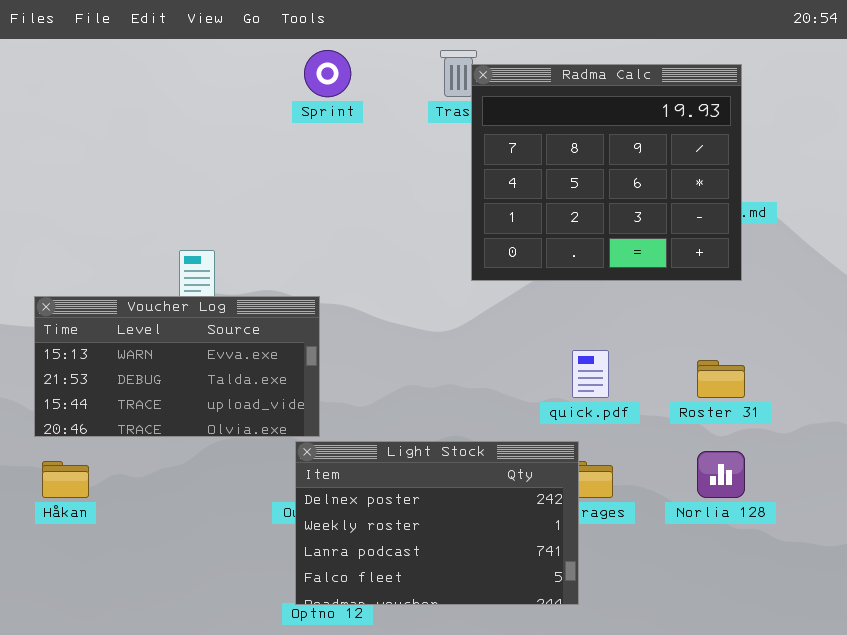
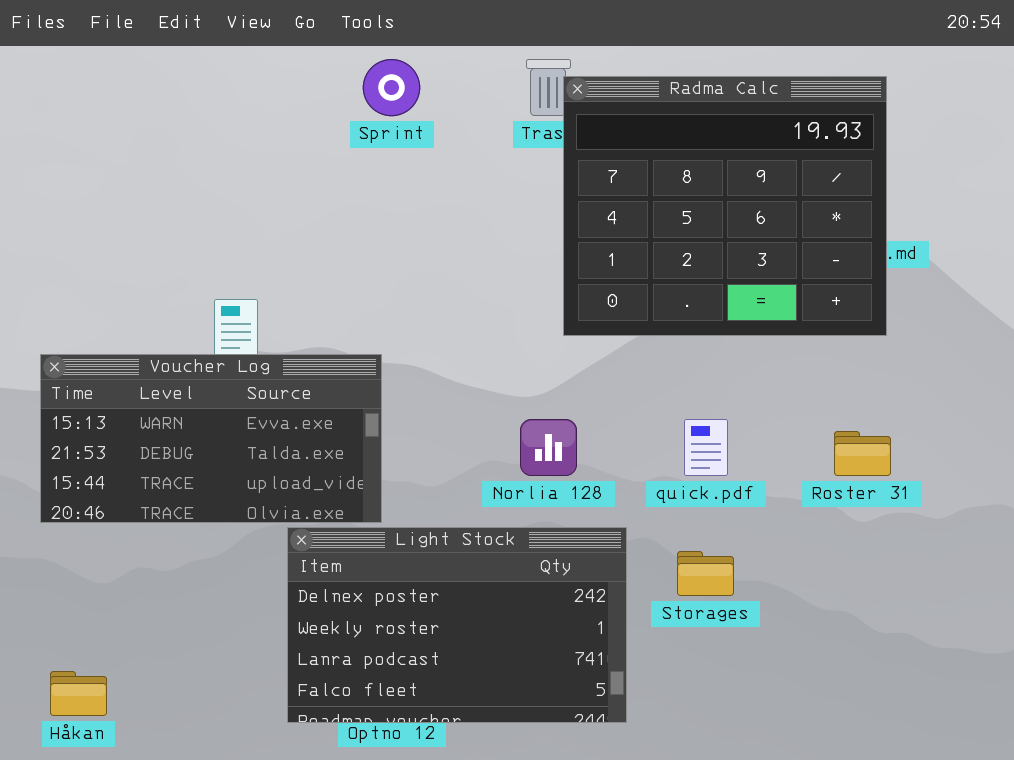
Light Stock: [295,441,579,605] -> [287,527,627,723], moved
Norlia 128: [697,451,745,498] -> [520,419,577,476], moved
Håkan: [42,461,89,498] -> [50,671,107,716], moved

